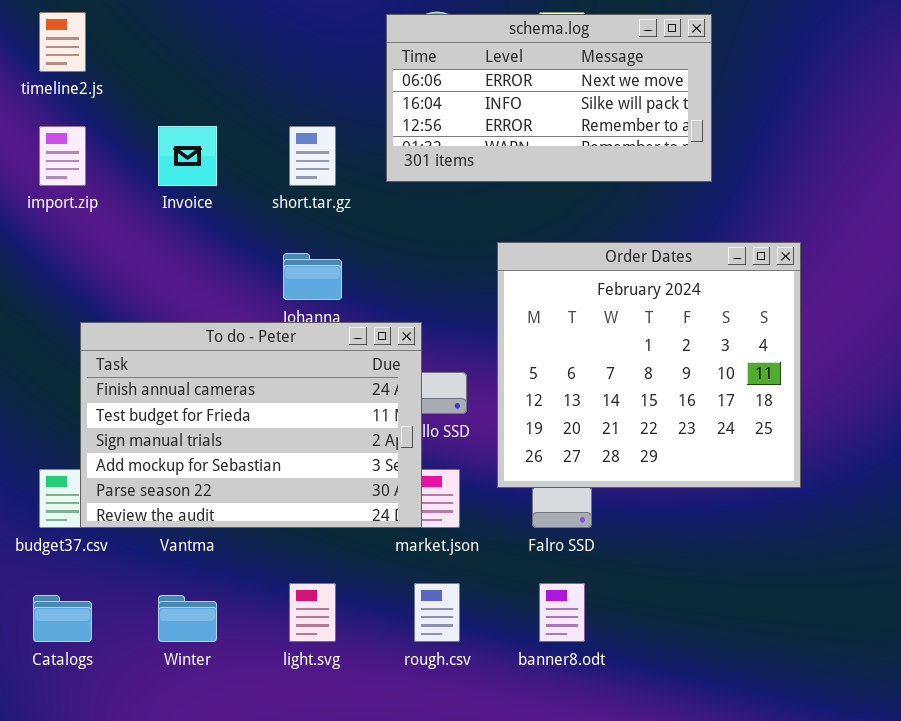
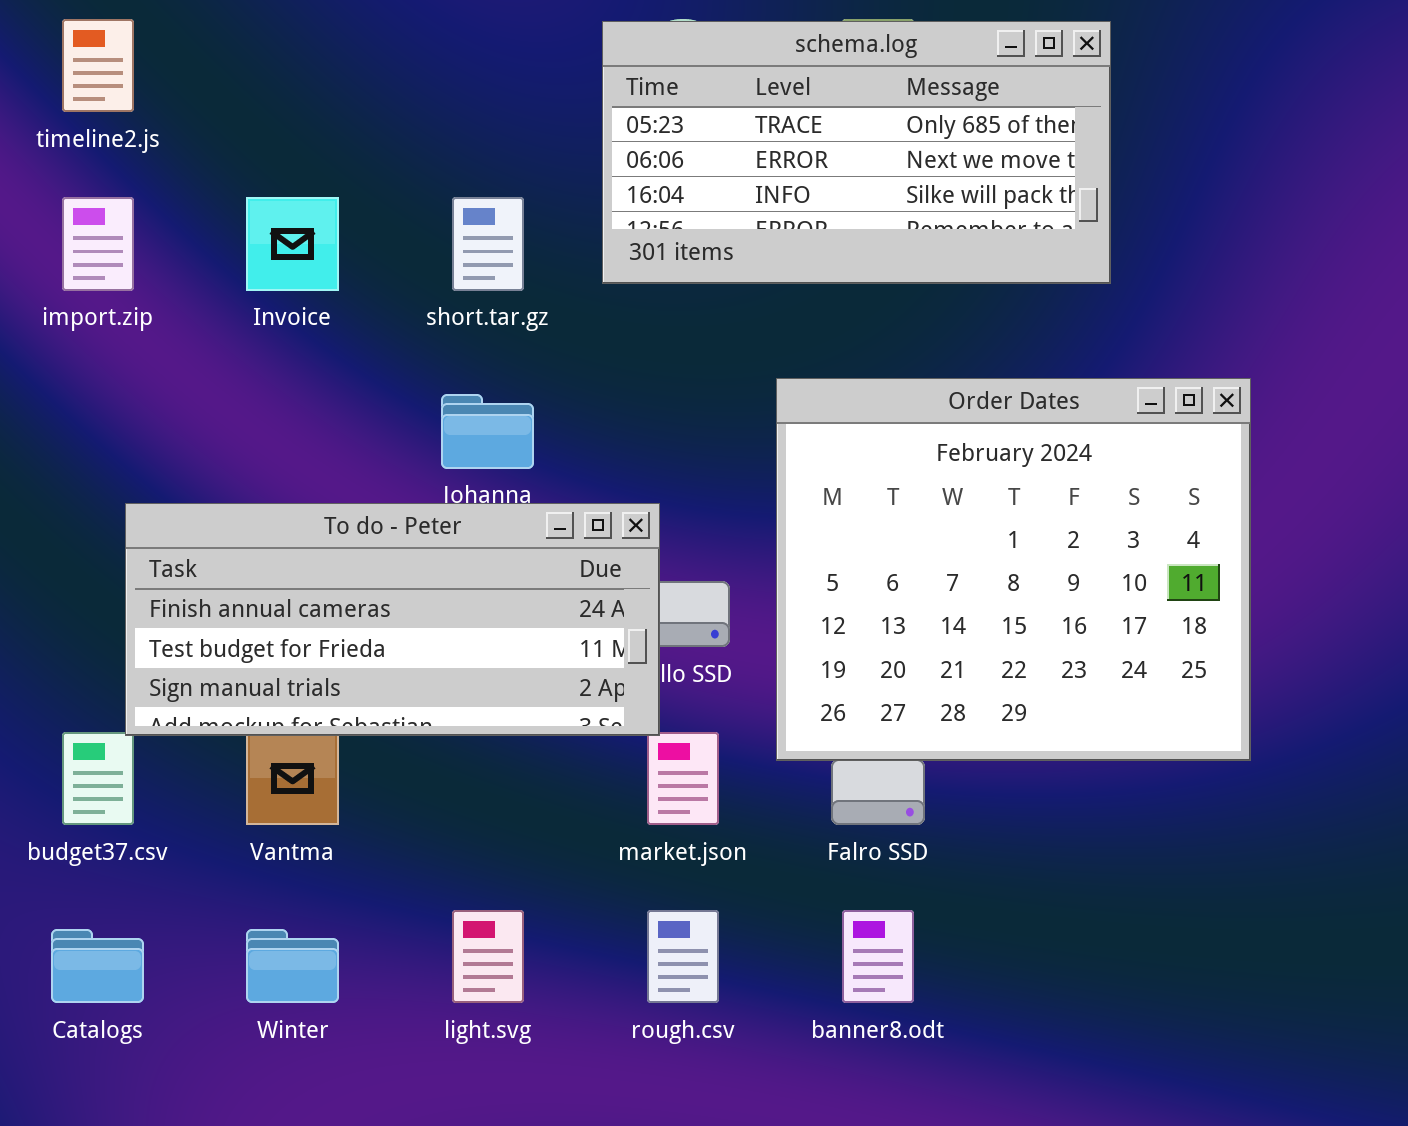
schema.log: [386,14,712,182] -> [602,21,1111,284], scrolled up 1 row
To do - Peter: [80,322,422,528] -> [125,503,660,736], resized

